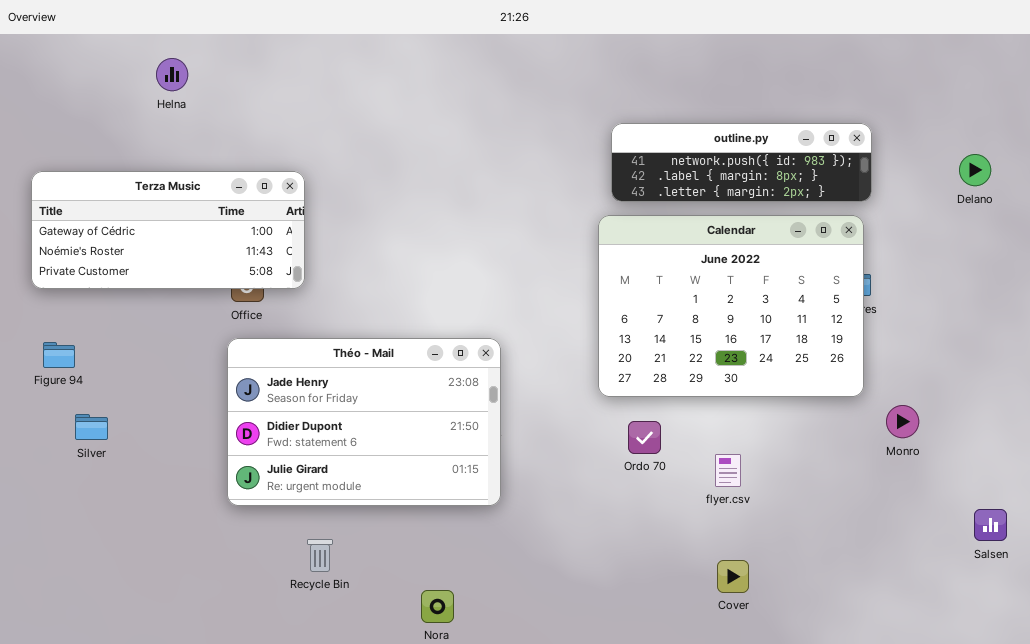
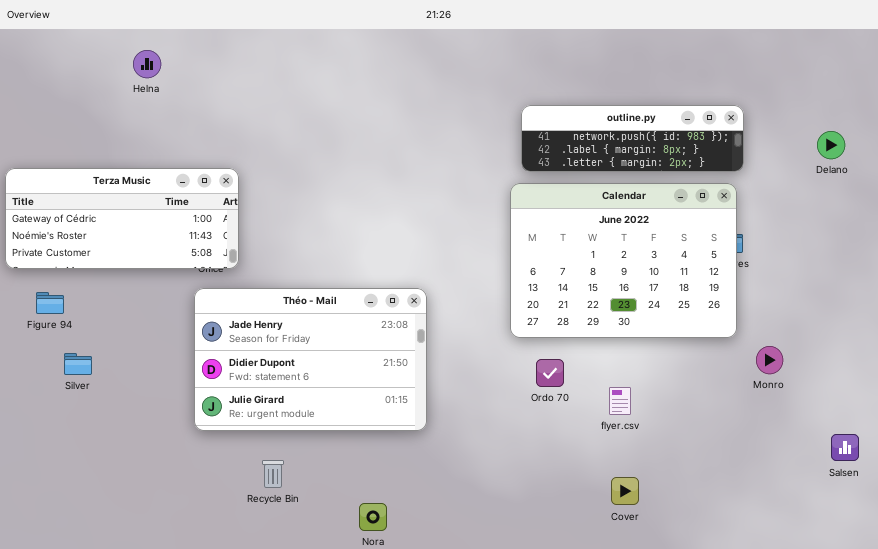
Terza Music: [31,171,305,289] -> [5,168,239,269], moved

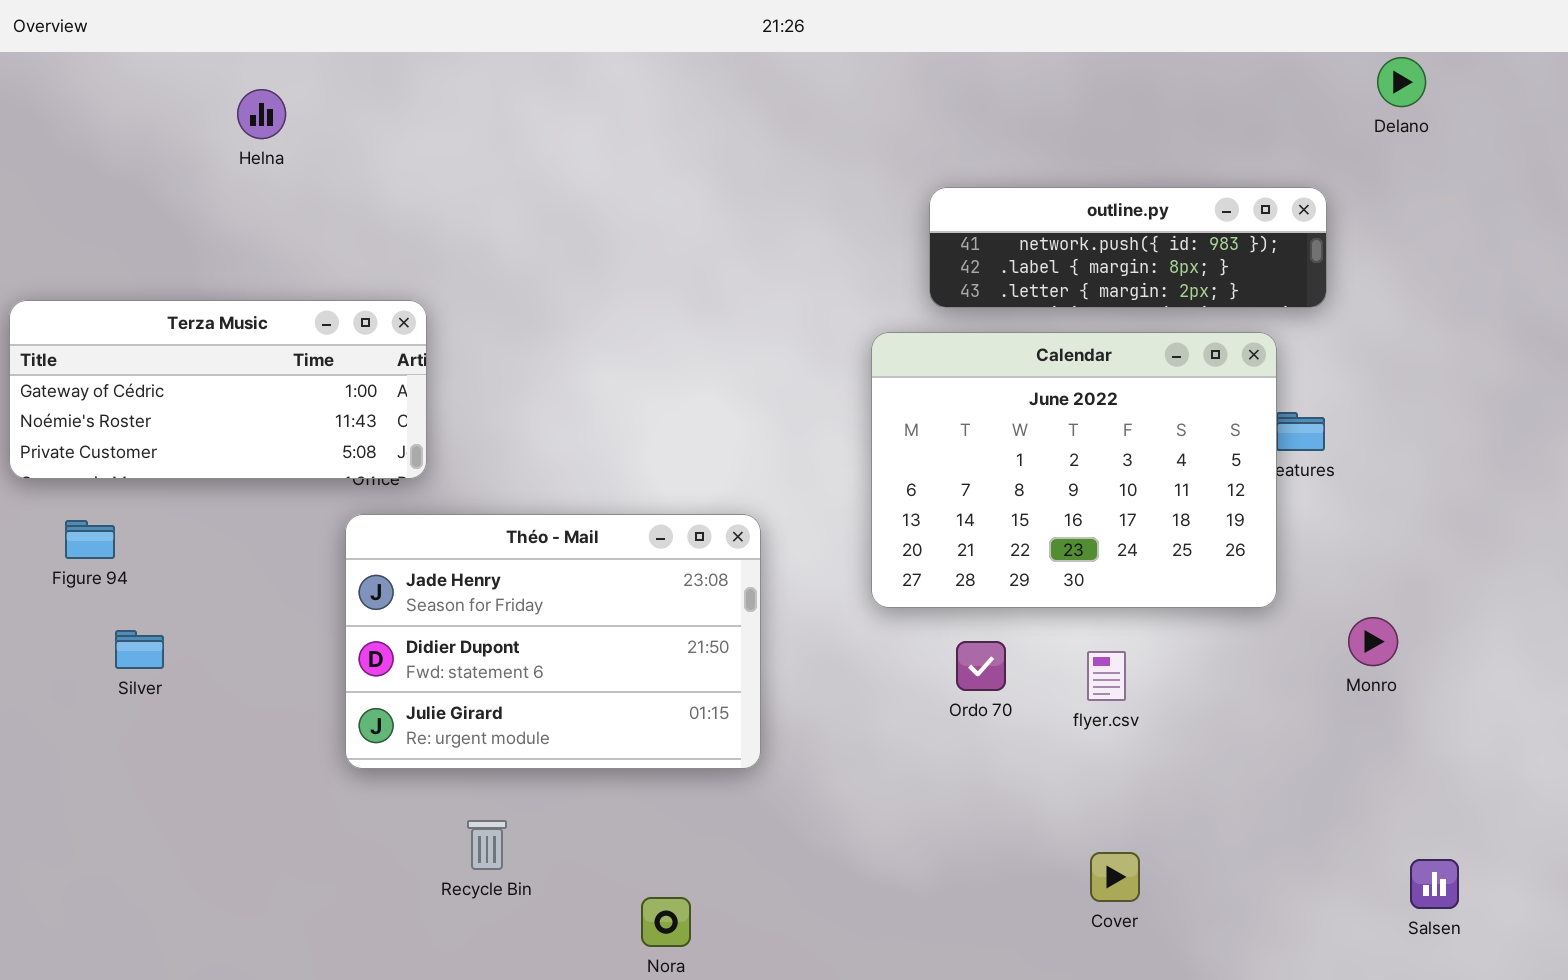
Delano: [817,131,845,159] -> [1377,57,1426,107], moved
Calendar: [510,183,737,338] -> [871,332,1277,608], moved
flyer.csv: [609,387,631,415] -> [1087,651,1126,701], moved
Salsen: [831,434,859,461] -> [1410,859,1459,909], moved

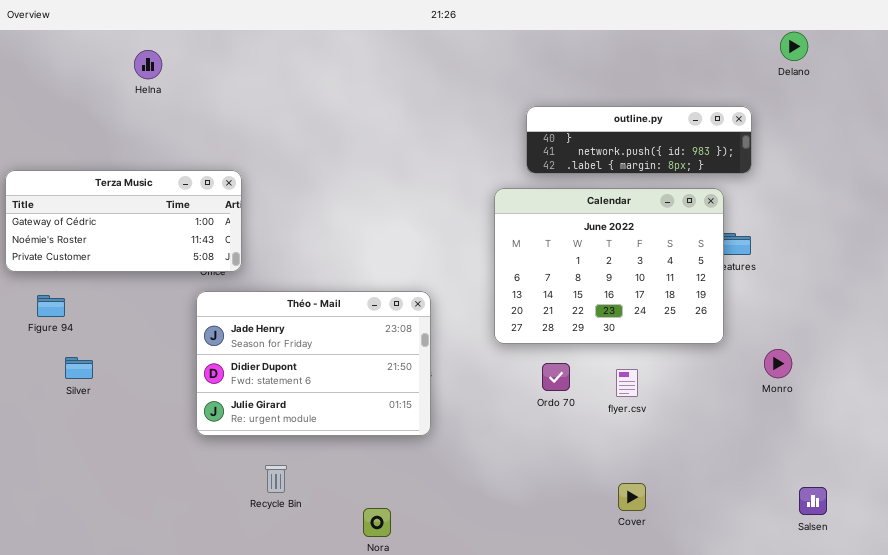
outline.py: [929,187,1327,308] -> [526,106,752,174], scrolled up 1 row

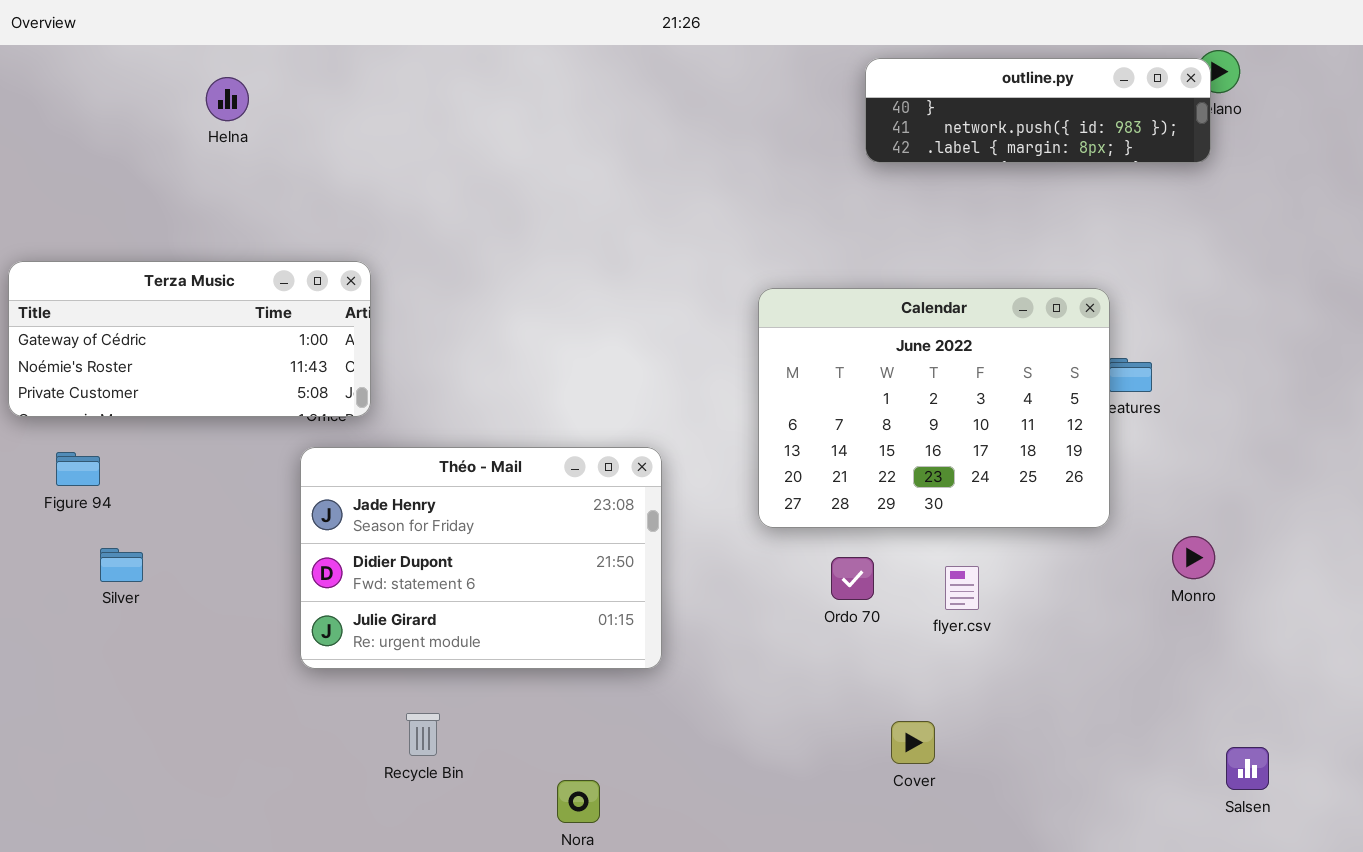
outline.py: [526,106,752,174] -> [865,58,1211,163], moved
Cover: [618,483,646,511] -> [891,721,935,764], moved

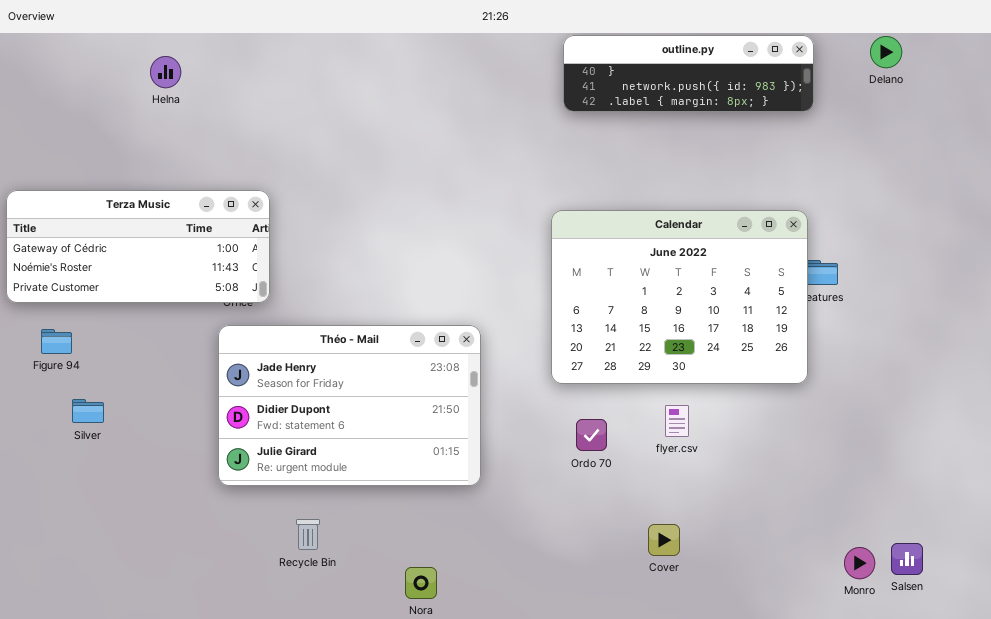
outline.py: [865,58,1211,163] -> [563,35,814,112], moved
Monro: [1172,536,1215,579] -> [844,547,875,579], moved
Ordo 70: [831,557,874,600] -> [576,419,607,451], moved
flyer.csv: [945,566,979,610] -> [665,405,689,437], moved

